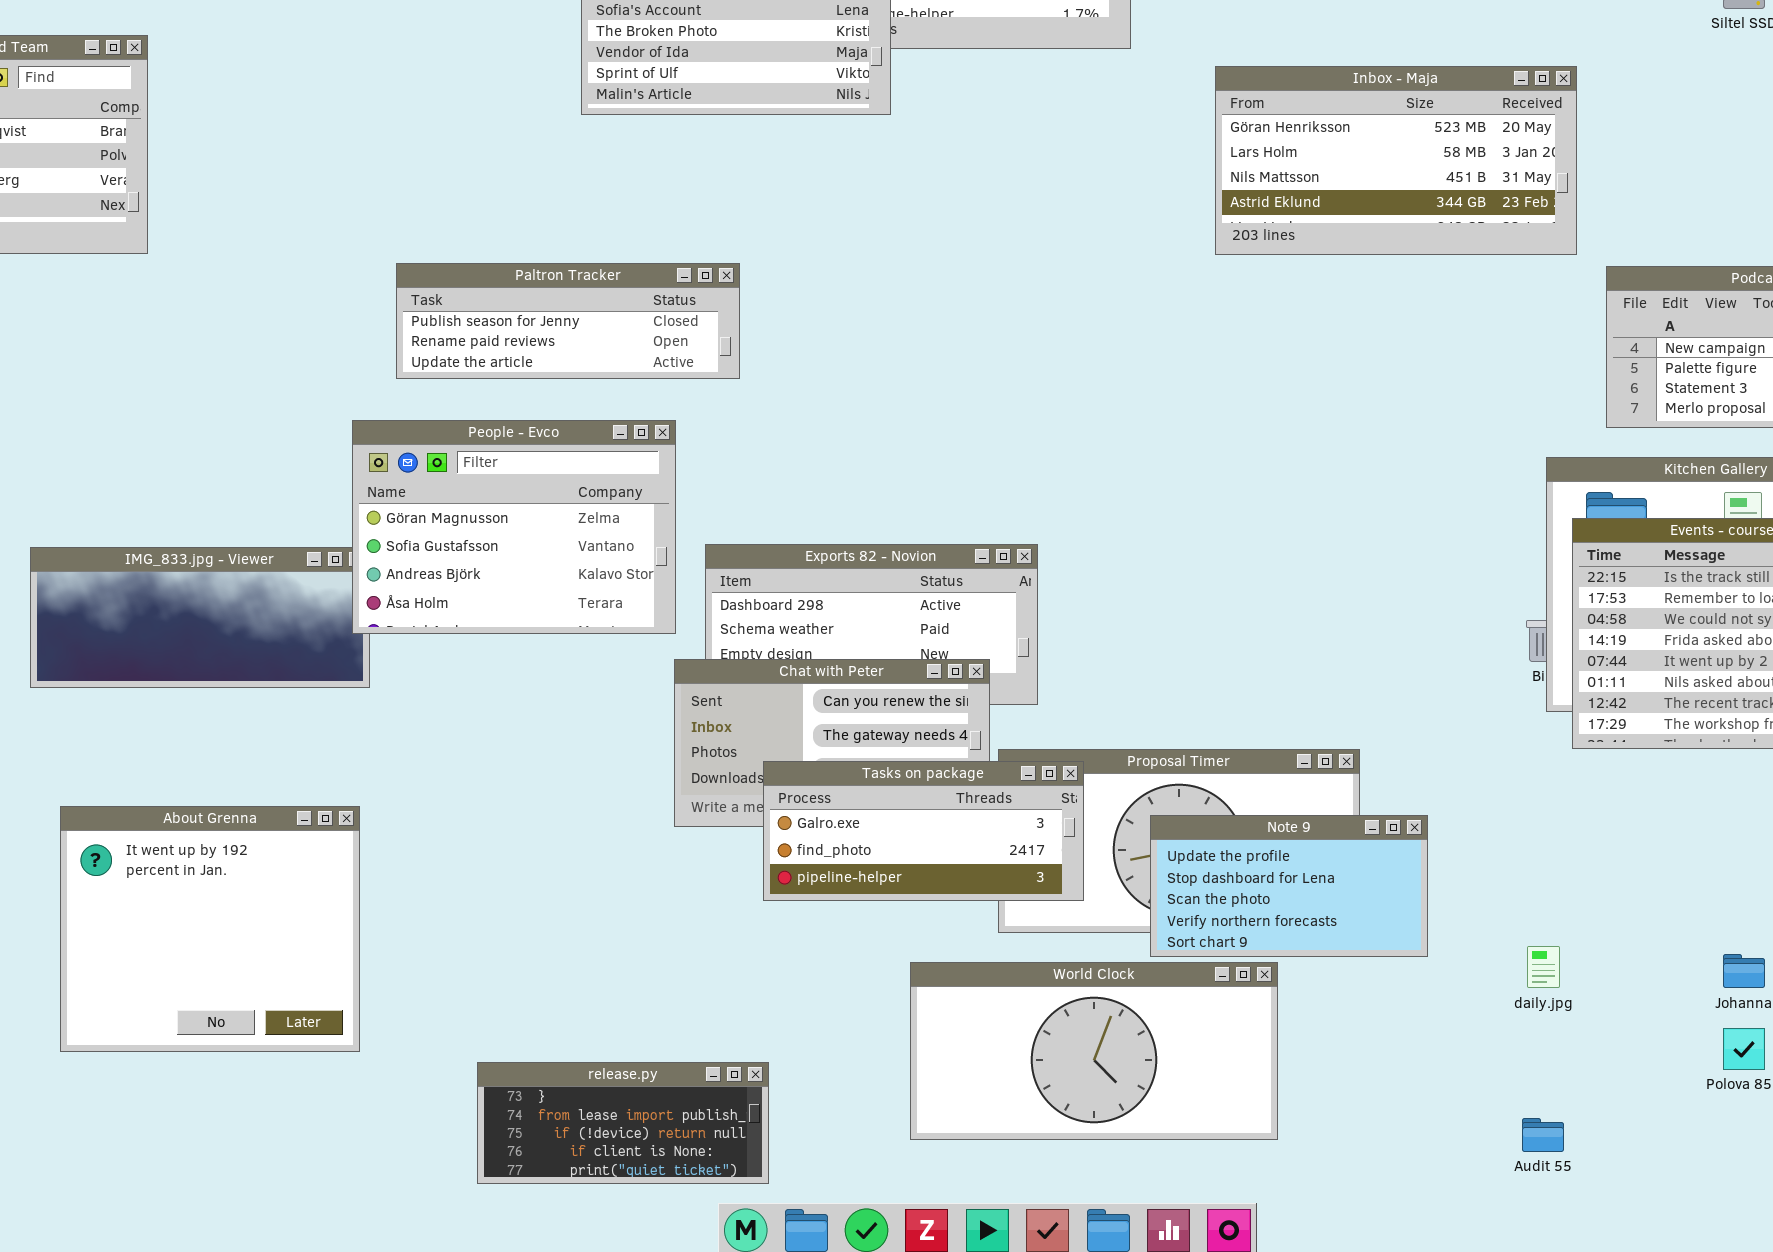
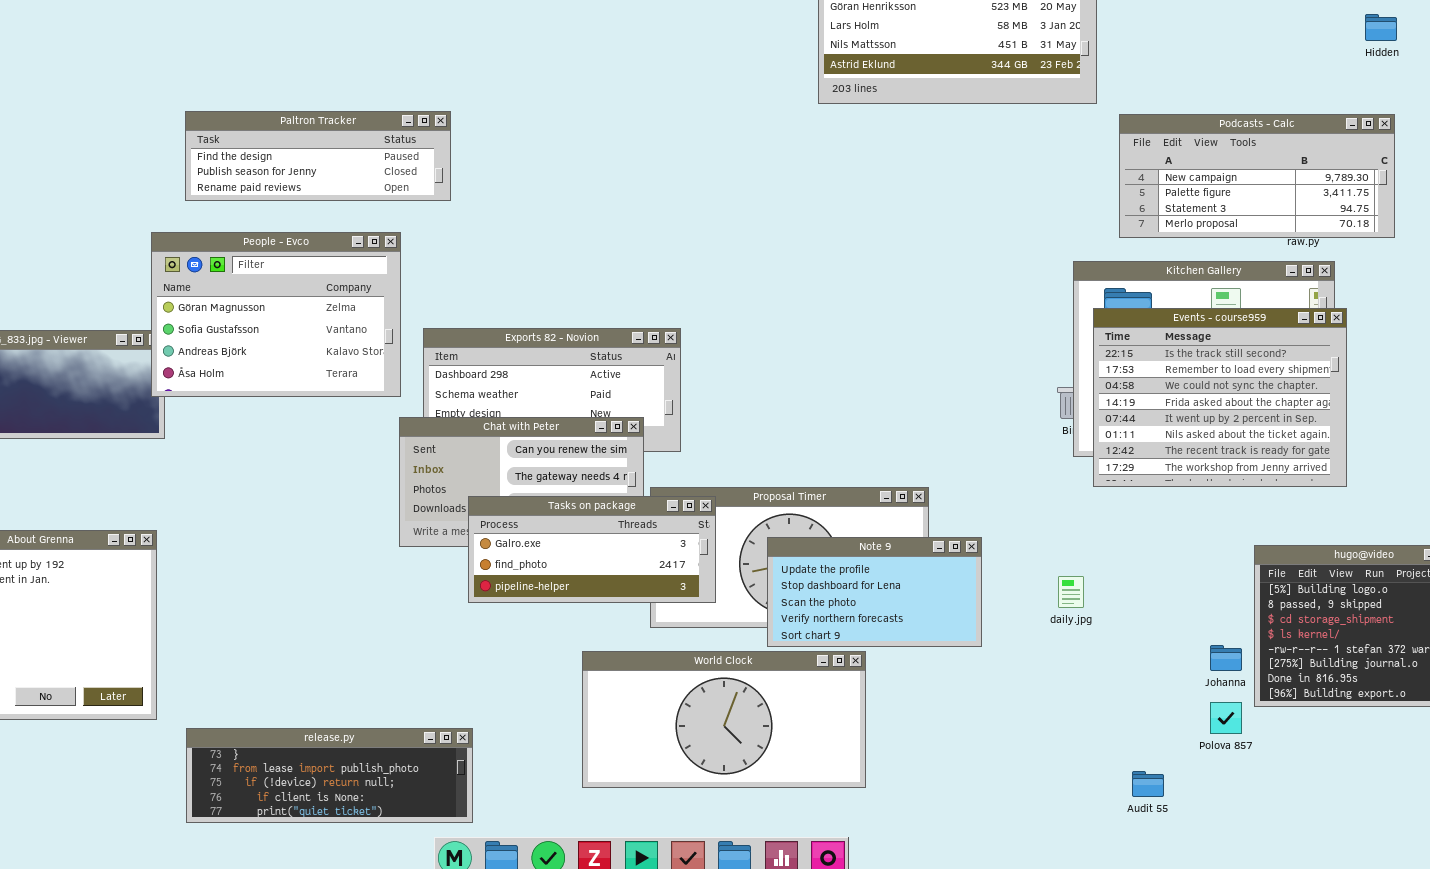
Paltron Tracker: [396,263,740,379] -> [185,111,451,201], scrolled up 1 row
daily.jpg: [1527,946,1560,988] -> [1058,576,1084,608], moved
release.py: [477,1062,769,1184] -> [186,728,473,823], resized
Audit 55: [1522,1118,1564,1152] -> [1132,771,1164,797], moved

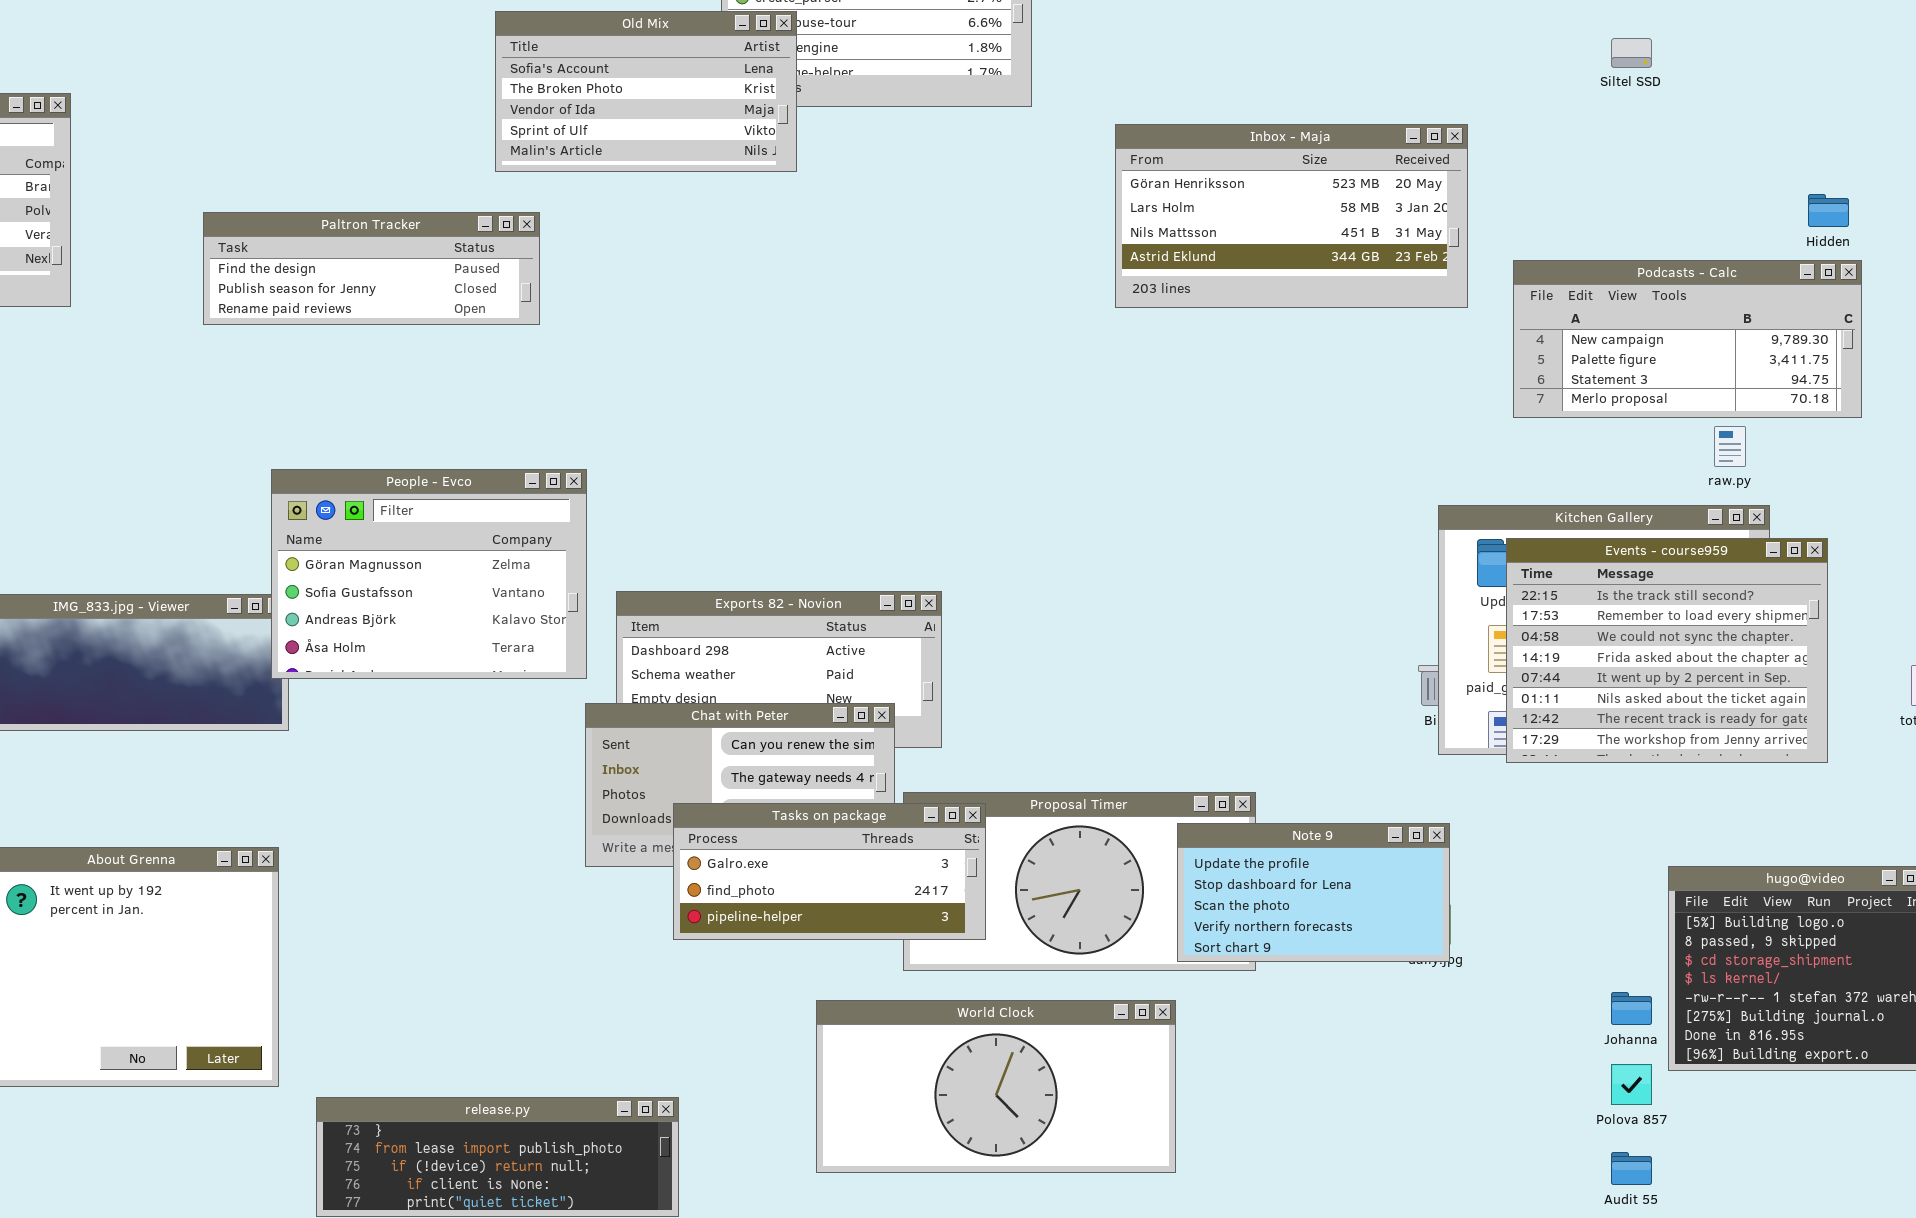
Paltron Tracker: [185,111,451,201] -> [203,212,540,325], moved
Podcasts - Calc: [1119,114,1395,238] -> [1513,260,1862,418], moved
Events - course959: [1093,308,1347,487] -> [1506,538,1828,763], moved
Note 9: [767,537,982,647] -> [1177,823,1450,962], moved
Audit 55: [1132,771,1164,797] -> [1611,1152,1652,1185], moved

